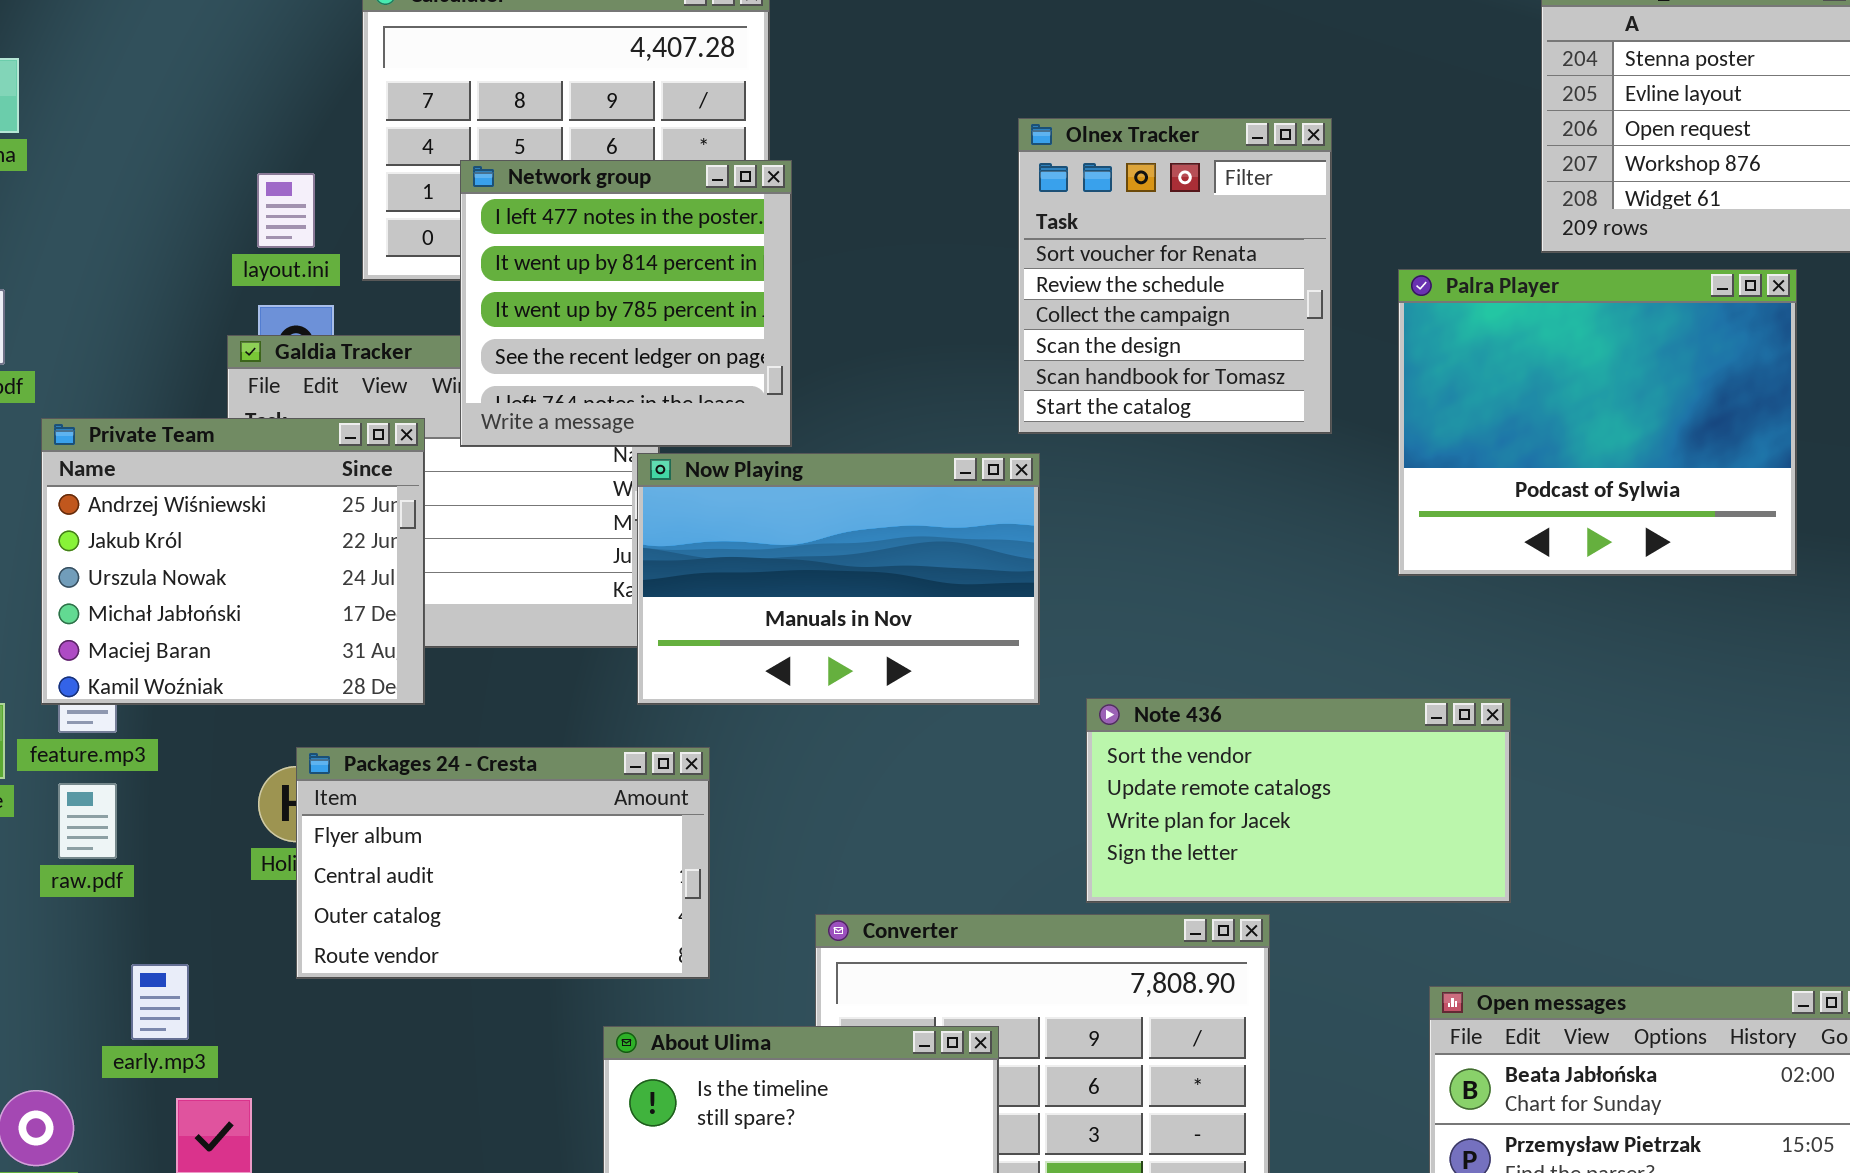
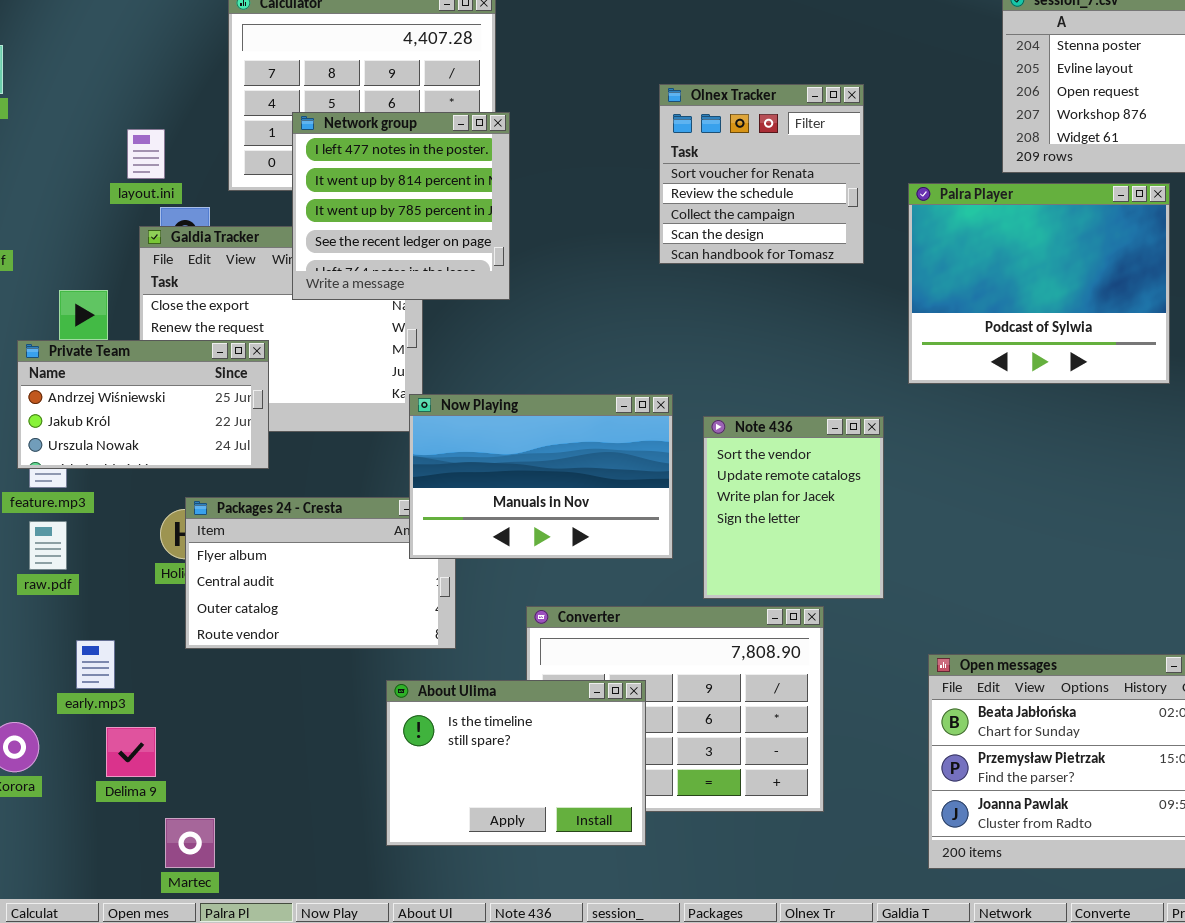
Olnex Tracker: [1018,118,1332,434] -> [659,84,864,264], resized
layout.ini: [257,173,315,248] -> [127,129,165,179], moved
Private Team: [41,418,425,705] -> [17,340,269,469], resized
Now Playing: [637,453,1040,705] -> [409,394,673,559], moved
Note 436: [1086,698,1511,903] -> [703,416,884,599], resized

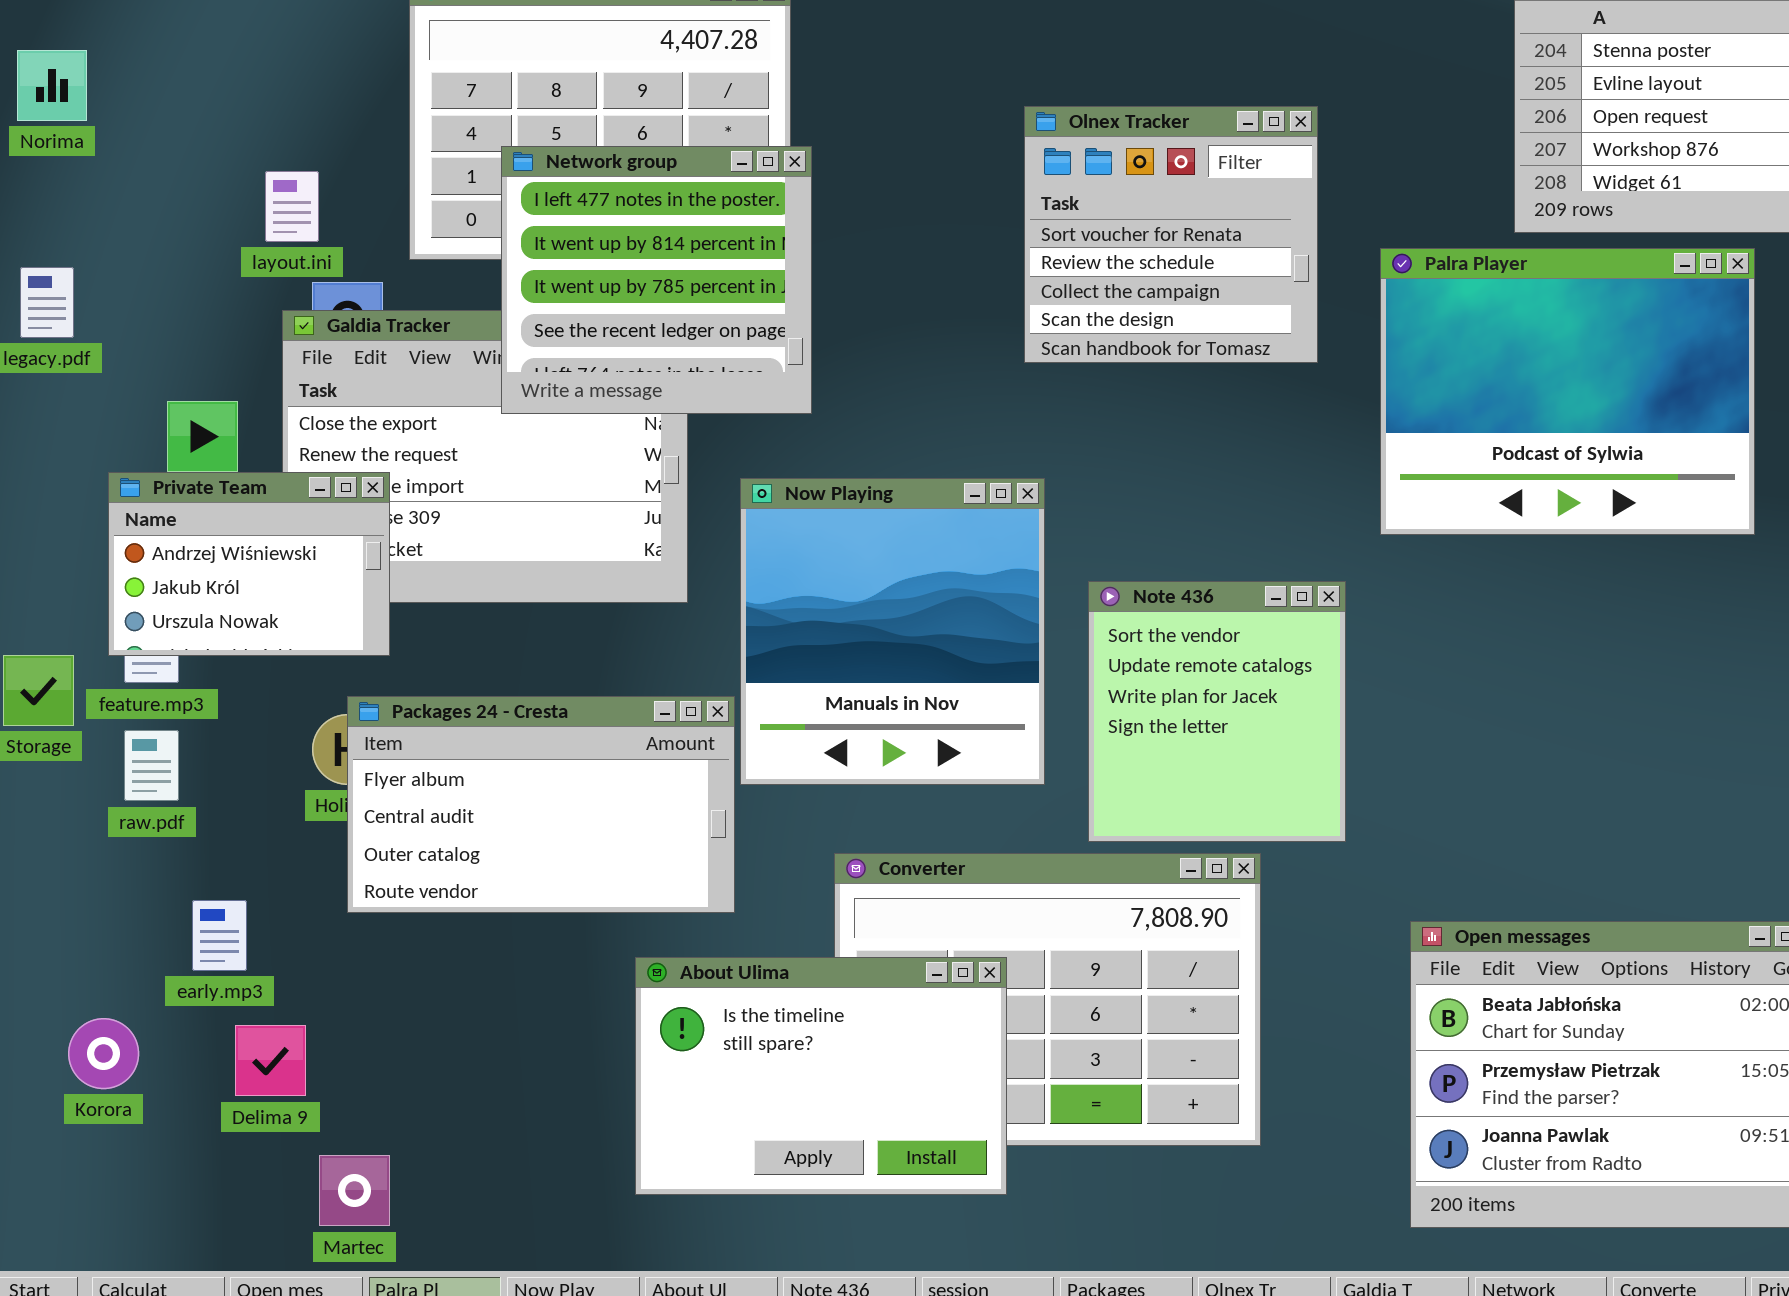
Private Team: [17,340,269,469] -> [108,472,390,656], resized
Now Playing: [409,394,673,559] -> [740,478,1045,785], resized

